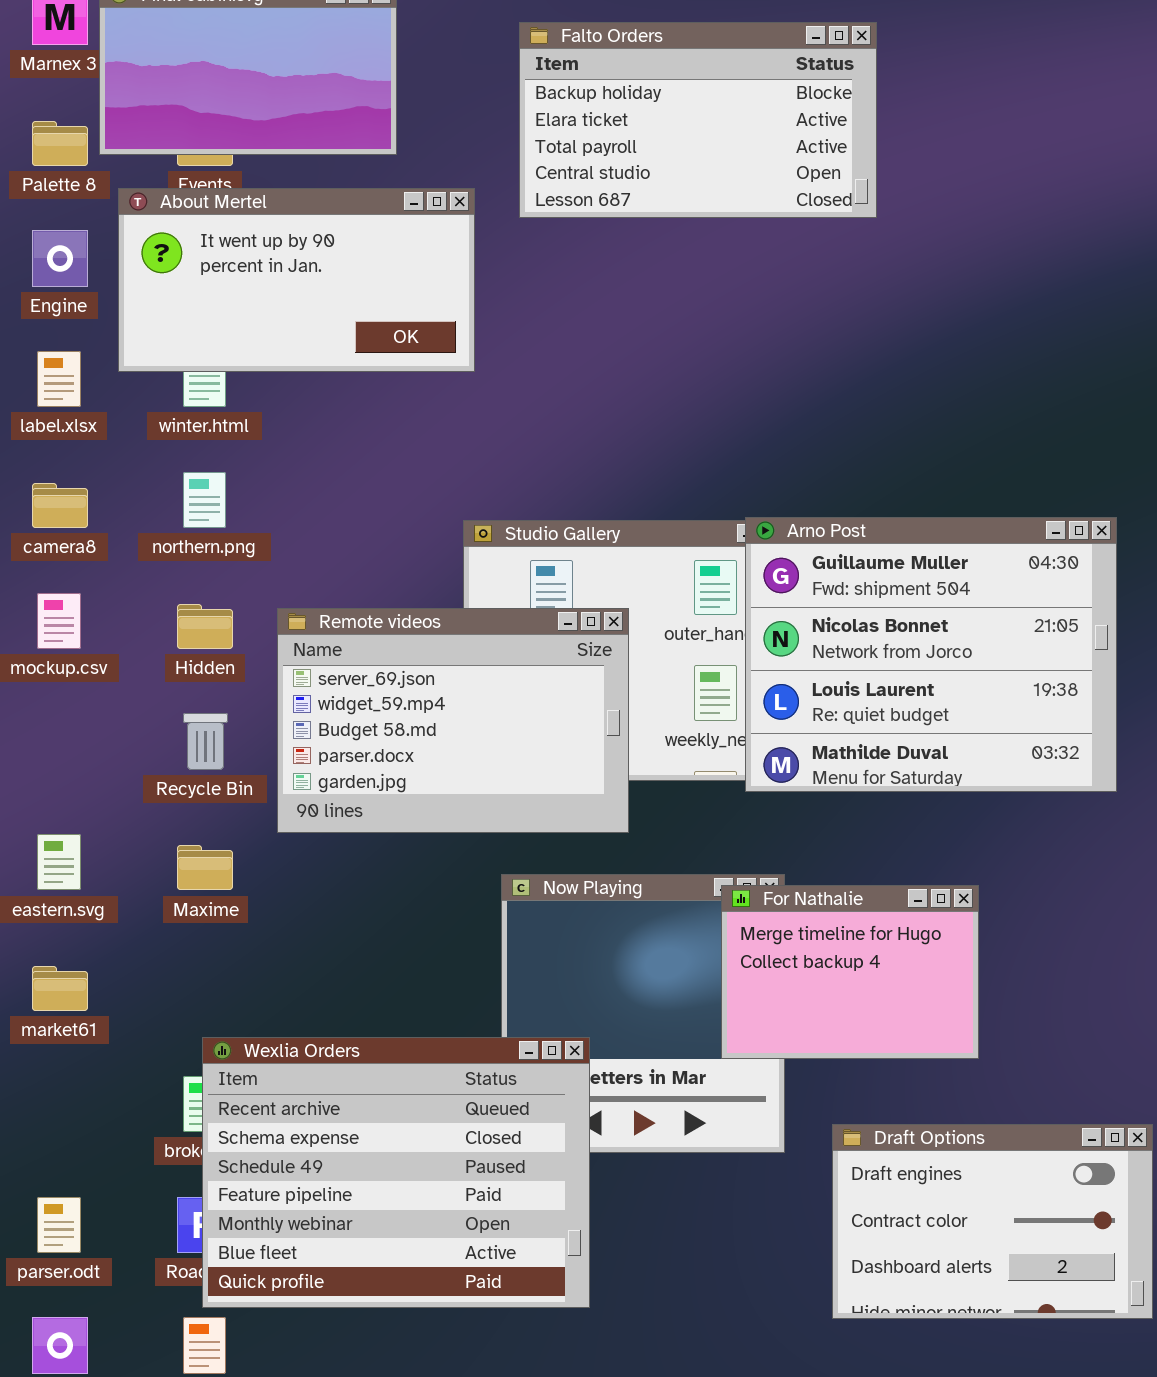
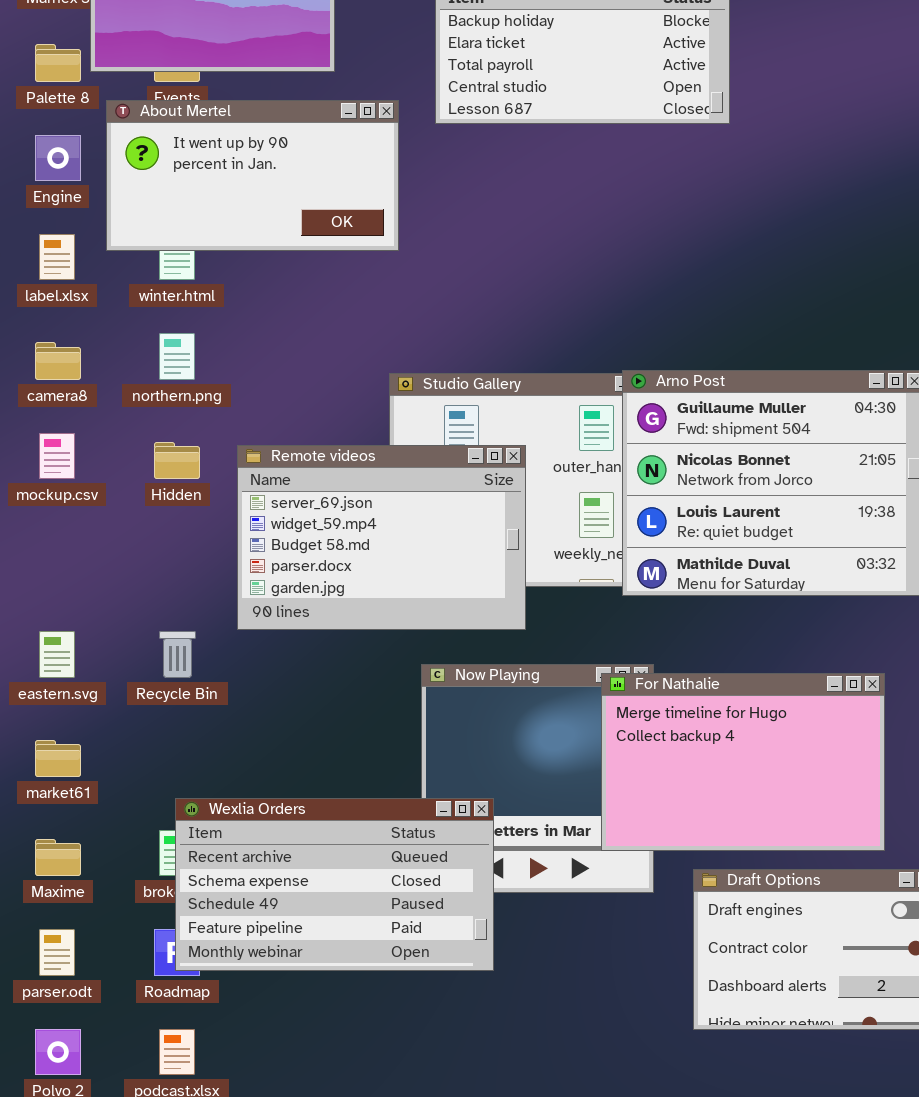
Recycle Bin: [183,713,228,770] -> [159,631,196,678], moved
Maxime: [177,845,233,890] -> [35,839,81,876], moved
For Nathalie: [721,885,979,1059] -> [601,673,885,851], resized
Wexlia Orders: [202,1037,590,1308] -> [175,798,494,971], resized

